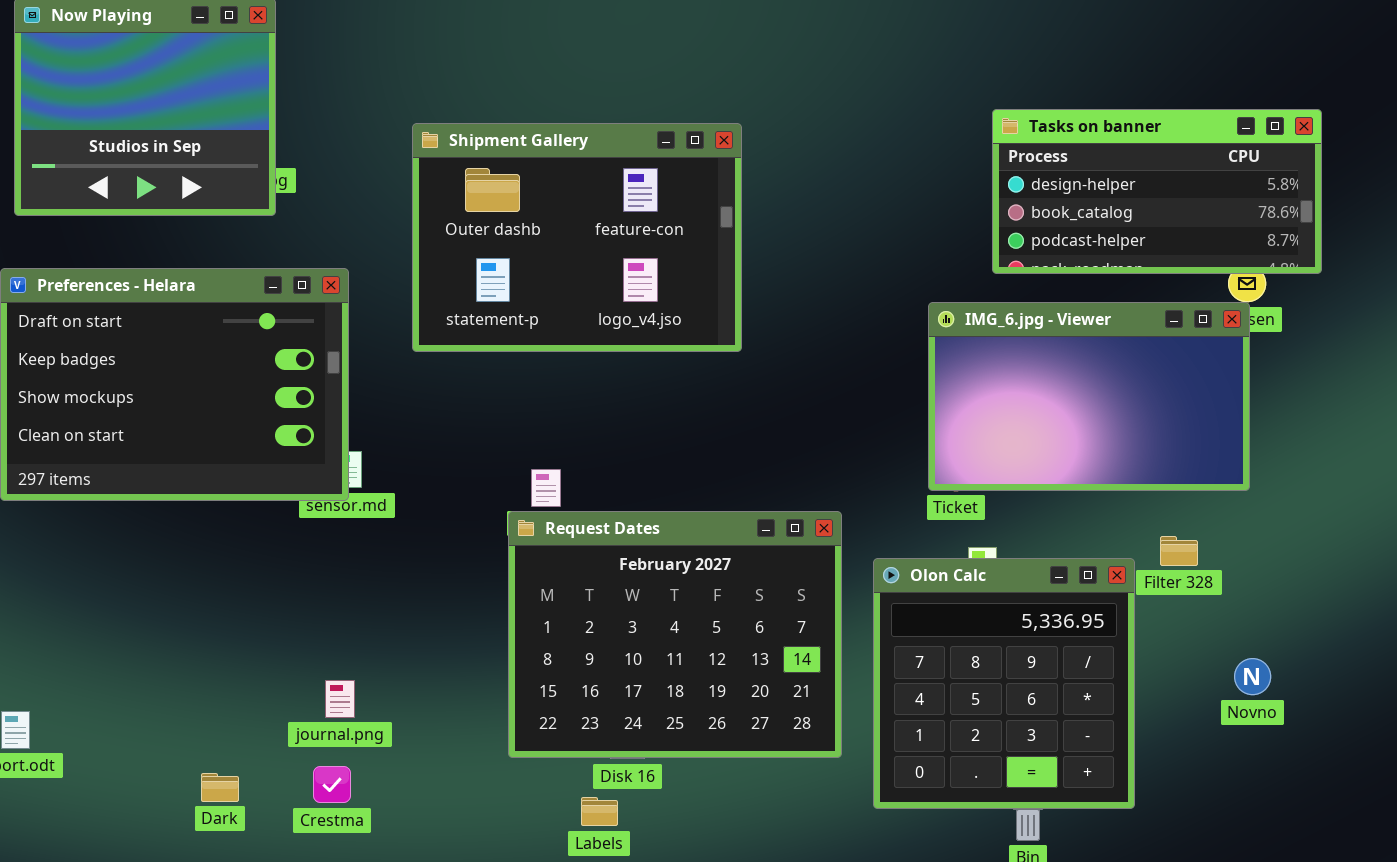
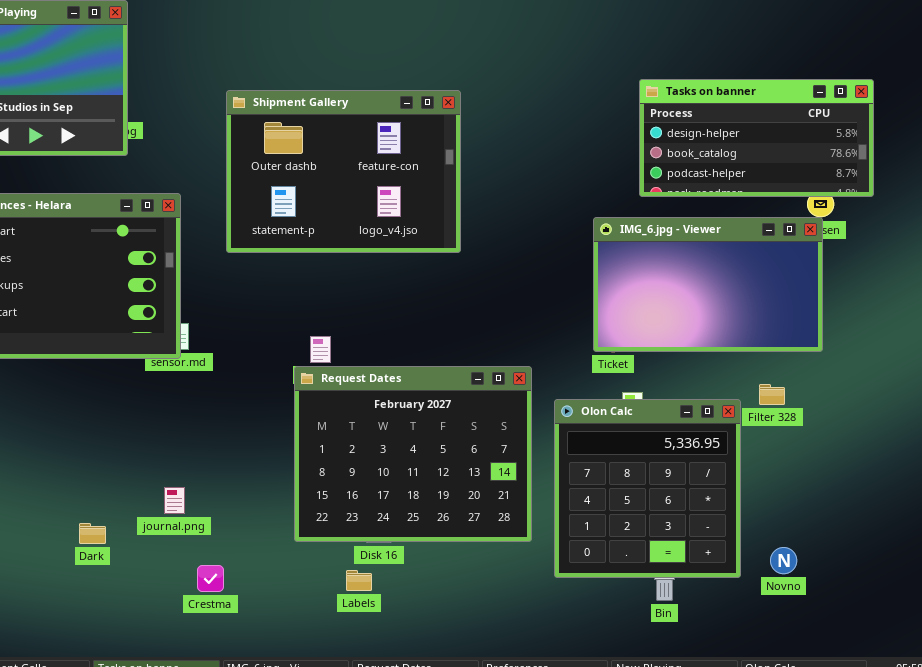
Novno: [1234,658,1271,695] -> [770,547,797,574], moved
Crestma: [313,766,351,803] -> [197,565,224,592], moved
Dark: [201,773,239,802] -> [79,523,106,544], moved

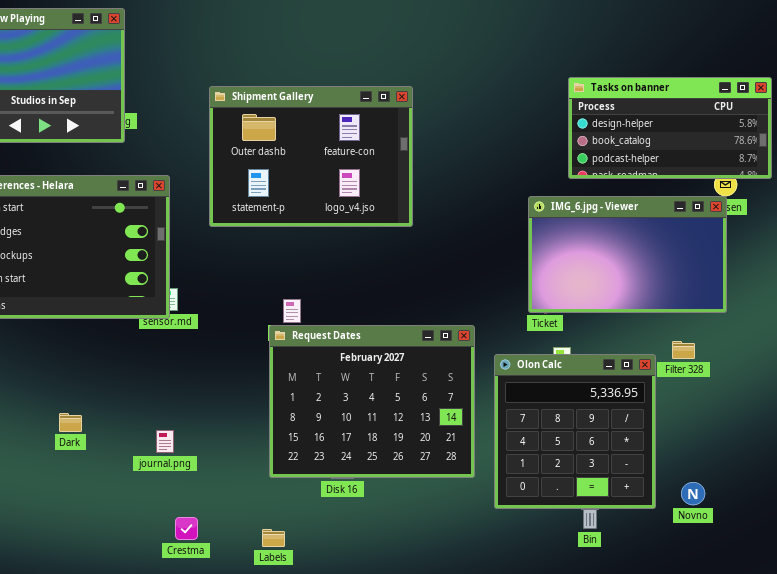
Dark: [79,523,106,544] -> [59,413,82,432], moved
Crestma: [197,565,224,592] -> [175,517,198,540], moved
Labels: [346,570,372,591] -> [262,529,285,547], moved

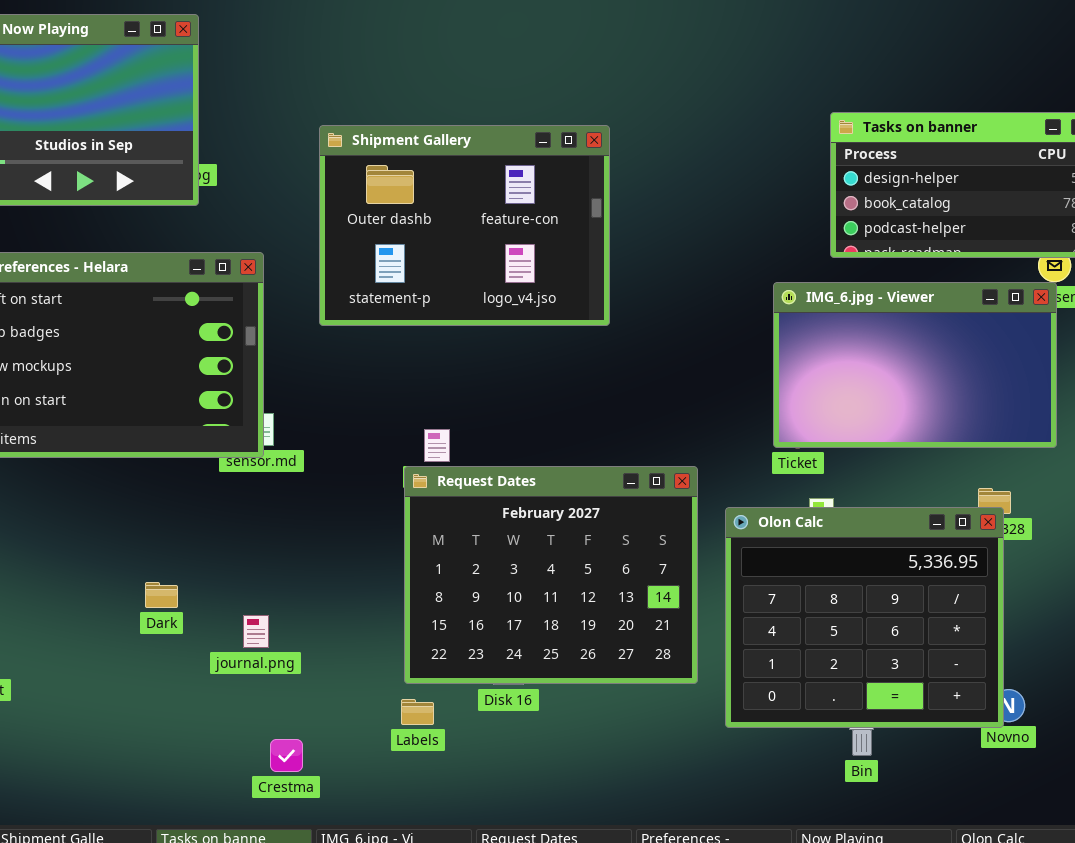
Olon Calc: [494,354,656,509] -> [725,507,1004,728], resized
Dark: [59,413,82,432] -> [145,582,178,608], moved
Labels: [262,529,285,547] -> [401,699,434,725], moved

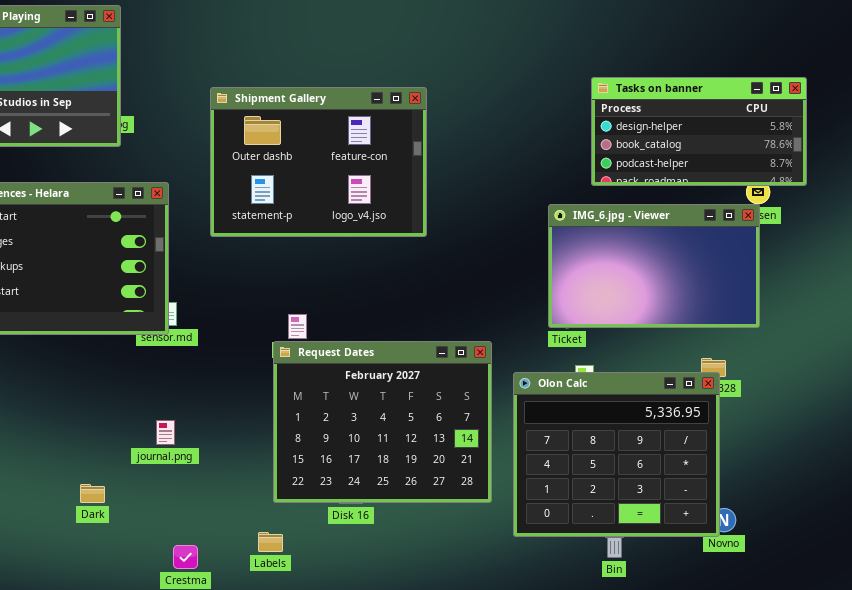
Dark: [145,582,178,608] -> [80,484,105,503], moved
journal.png: [243,615,269,648] -> [156,420,175,445], moved
Labels: [401,699,434,725] -> [258,532,283,552], moved

